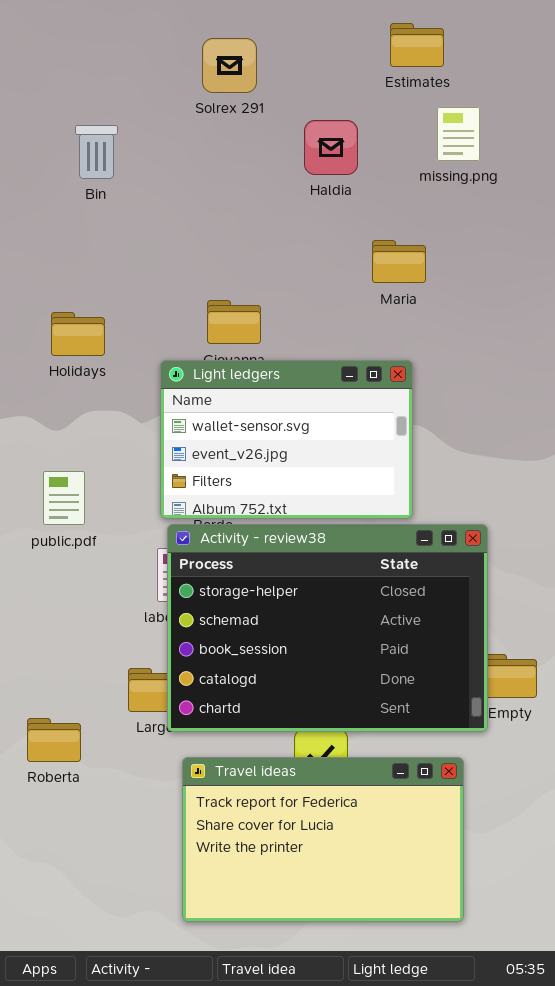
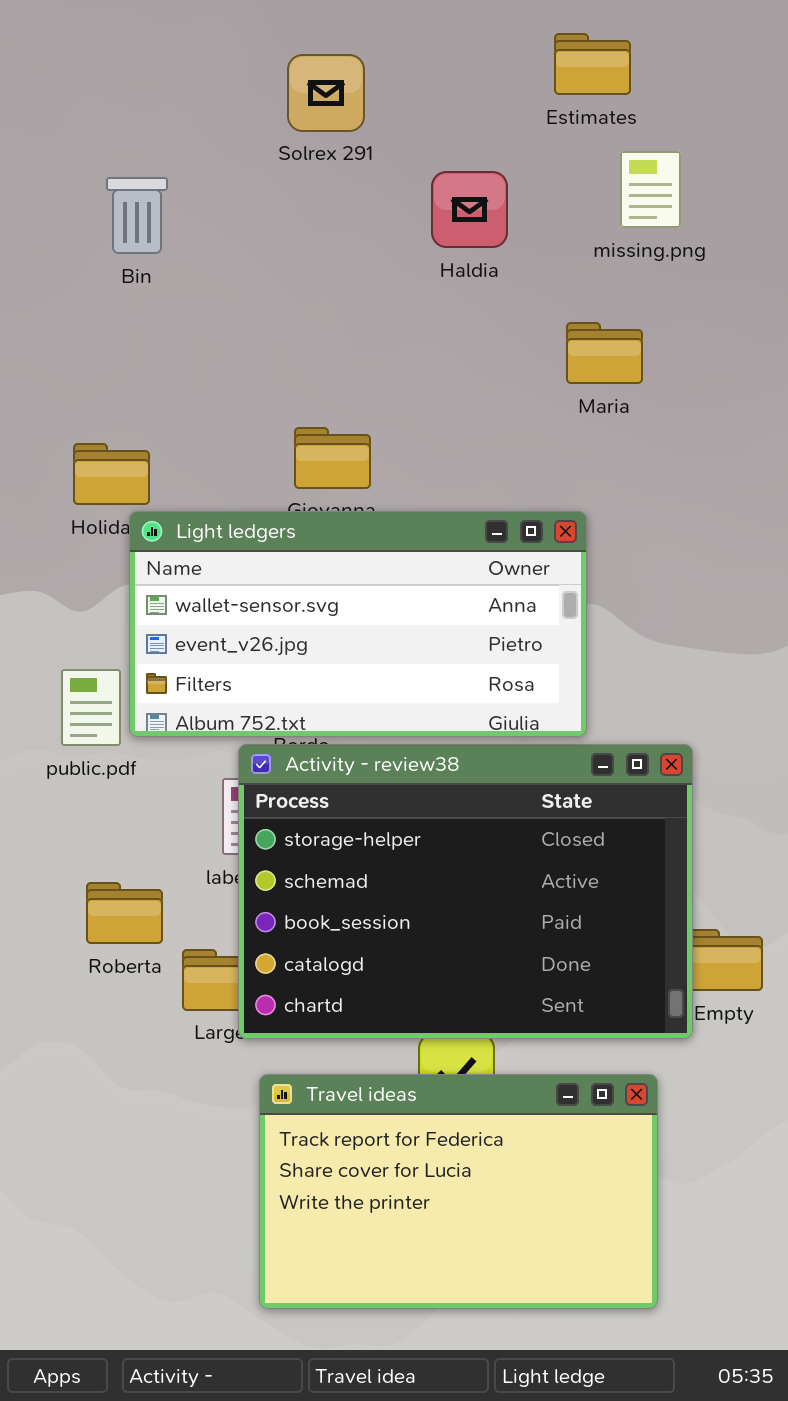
Maria: [372,240,426,283] -> [566,322,643,384], moved
Light ledgers: [160,360,413,519] -> [129,511,587,737], resized
Roberta: [27,718,81,762] -> [86,882,163,944], moved

